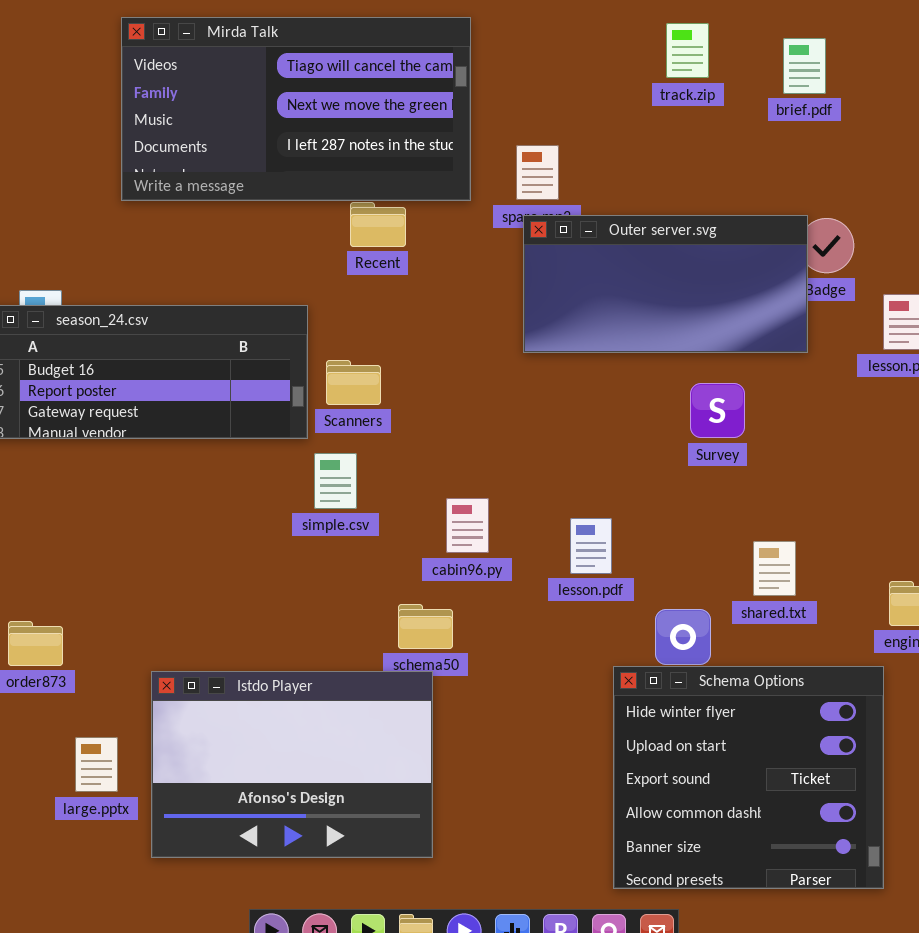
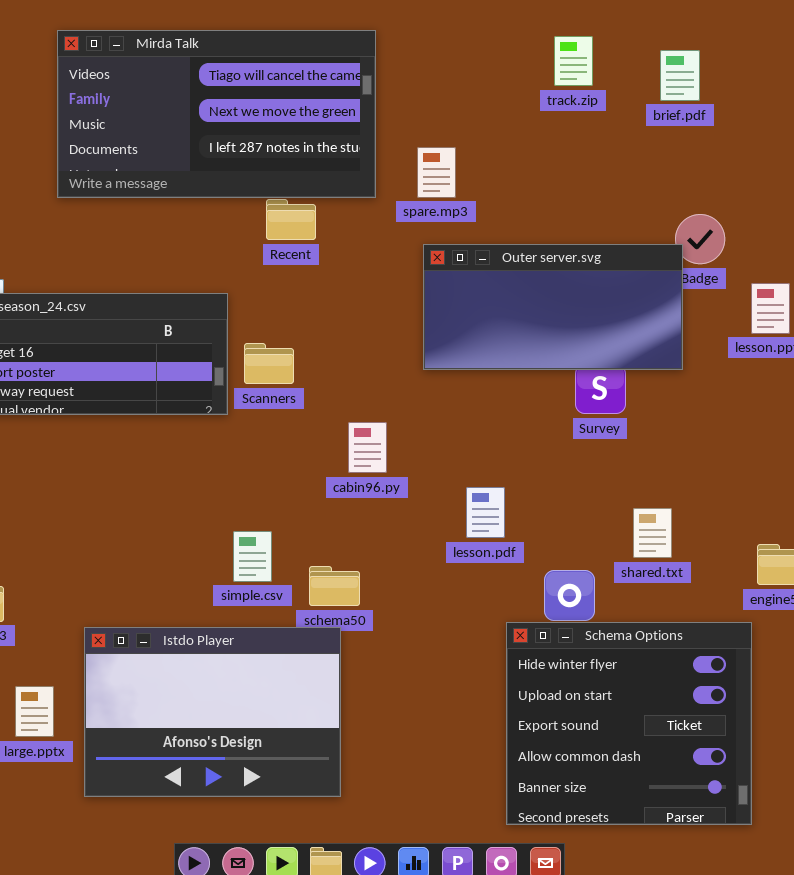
Outer server.svg: [523,215,808,353] -> [423,244,683,370], moved
simple.csv: [314,453,357,509] -> [233,531,272,582], moved
cabin96.py: [446,498,489,553] -> [348,422,387,473], moved

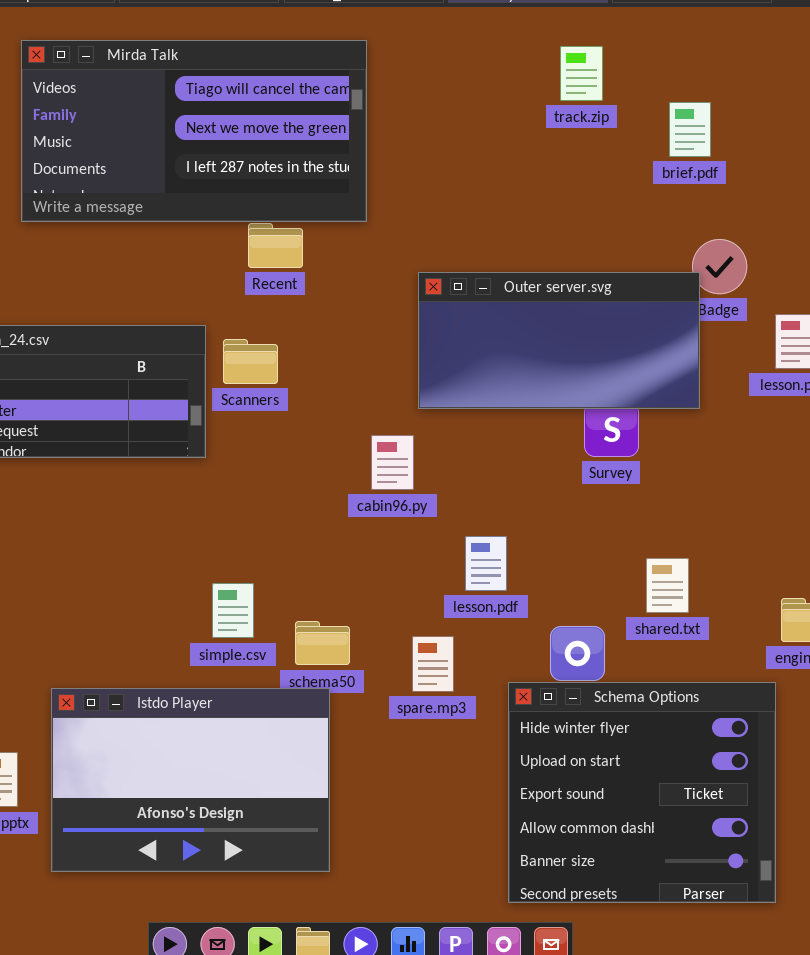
brief.pdf: [660,50,700,101] -> [669,102,711,157], moved
spare.mp3: [417,147,456,198] -> [412,636,454,692], moved
Scanners: [244,343,294,384] -> [223,339,278,384], moved
cabin96.py: [348,422,387,473] -> [371,435,414,490], moved

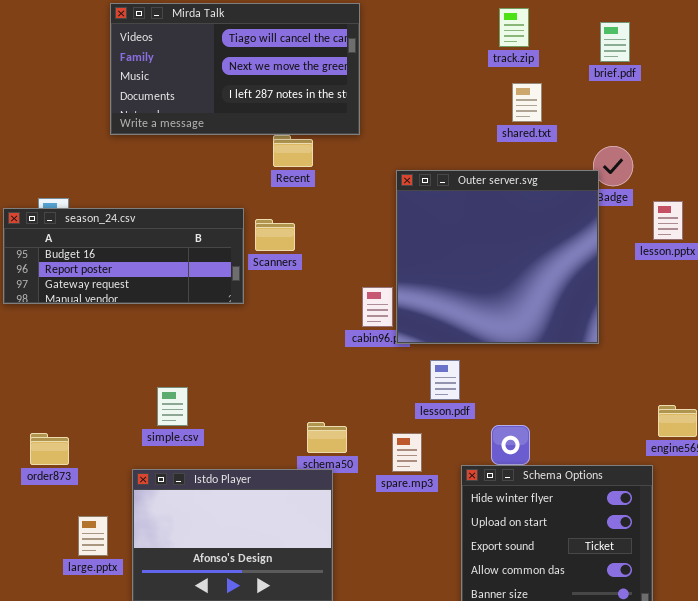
brief.pdf: [669,102,711,157] -> [600,22,630,62], moved
Outer server.svg: [418,272,700,409] -> [396,170,599,344], resized
shared.txt: [646,558,689,613] -> [512,83,542,122], moved
simple.csv: [212,583,254,638] -> [157,387,188,426], moved

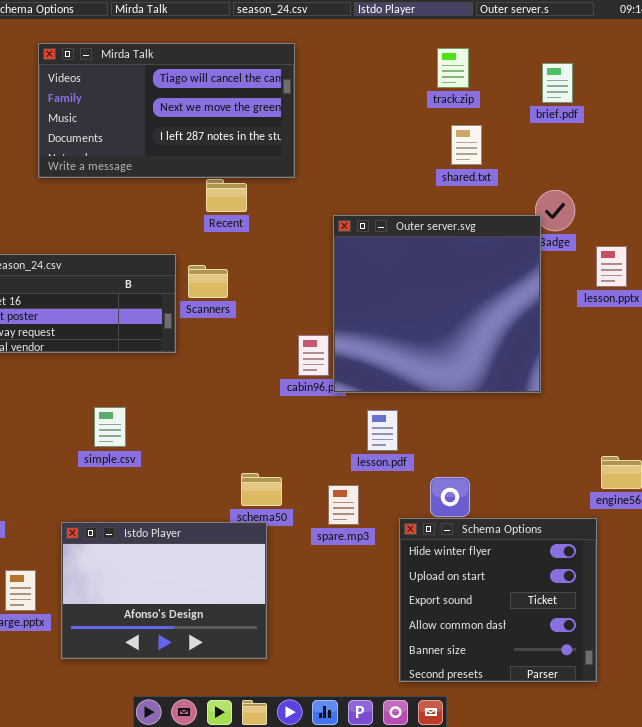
simple.csv: [157,387,188,426] -> [94,407,126,447], moved

